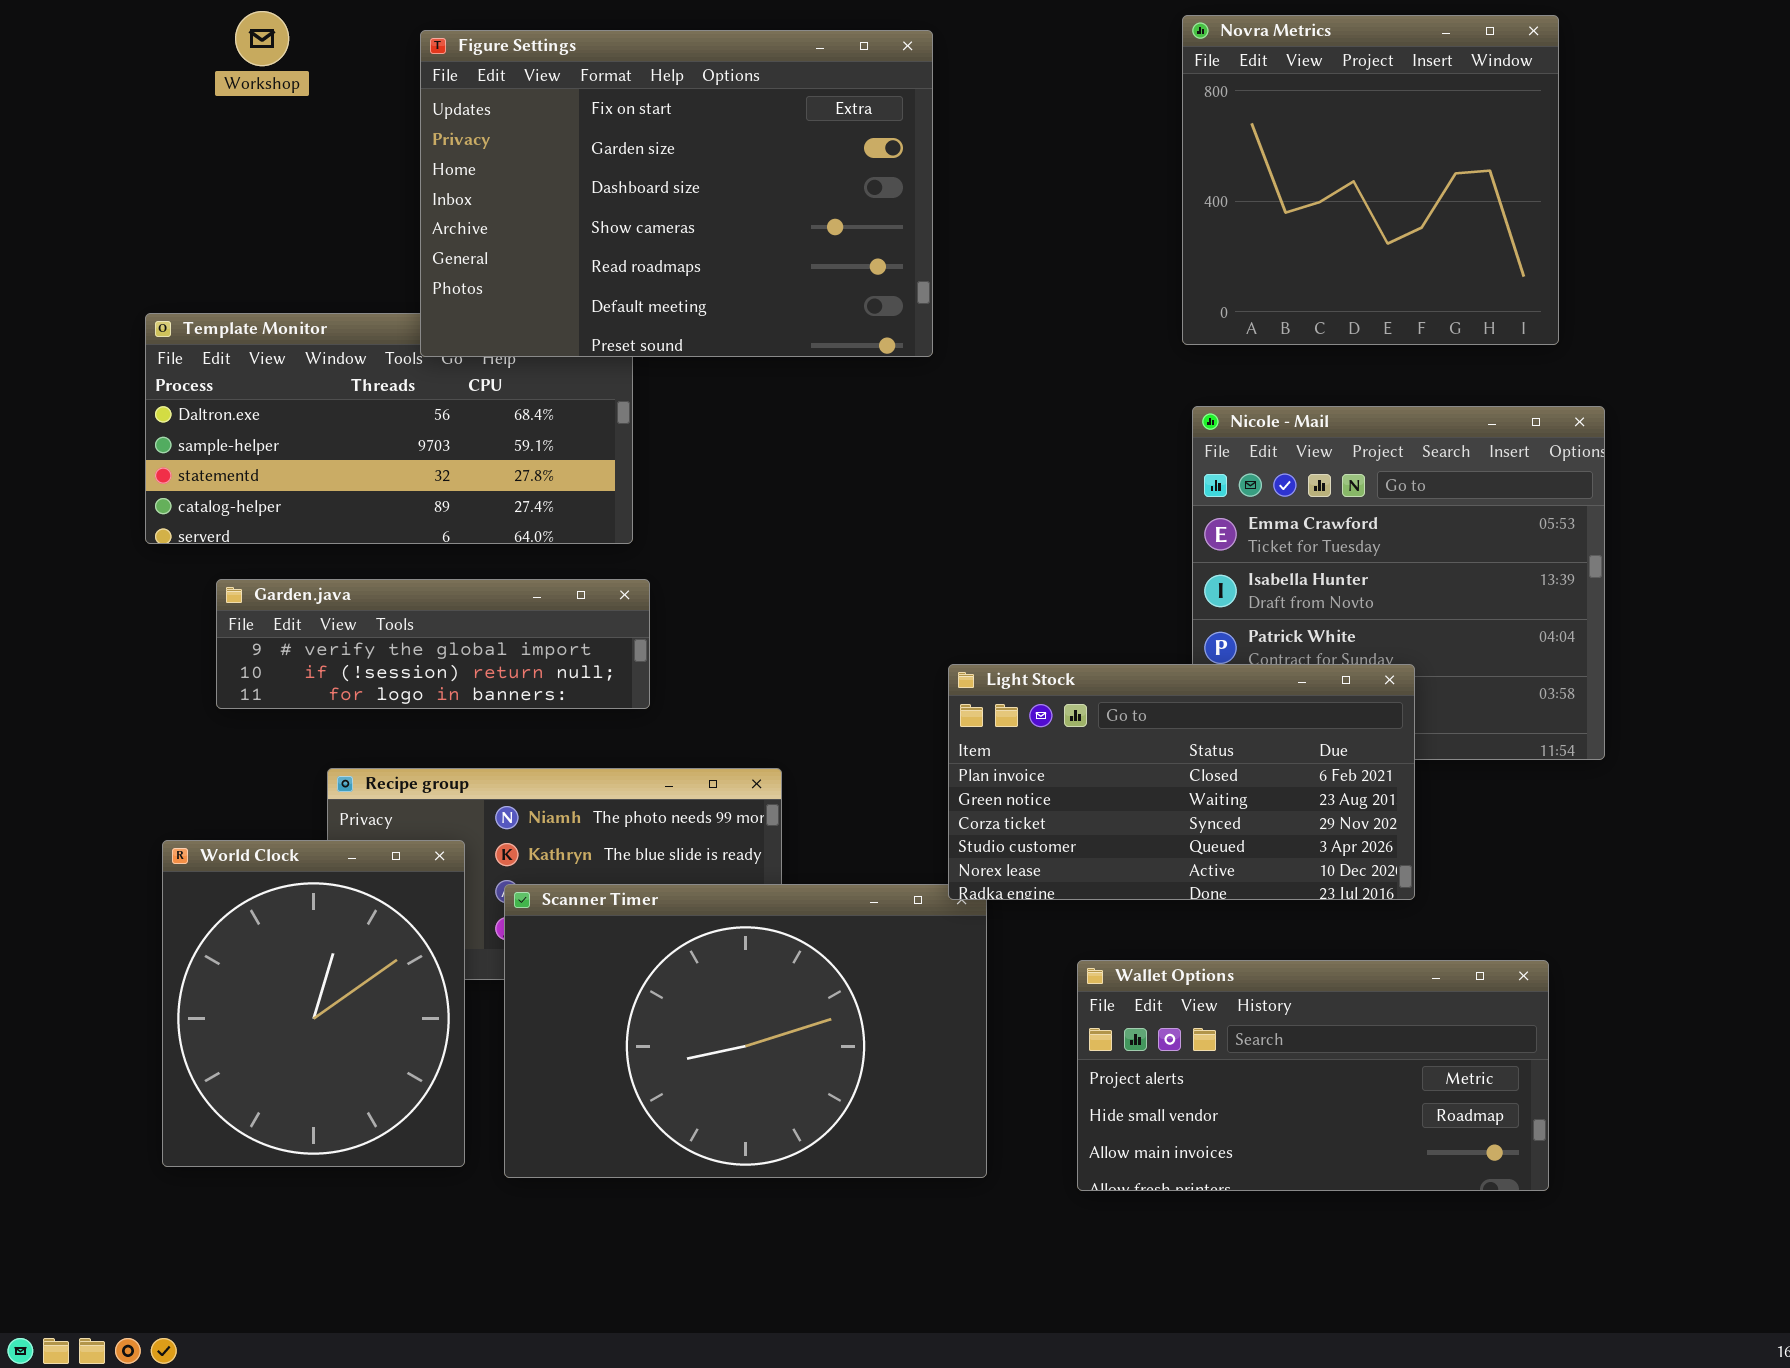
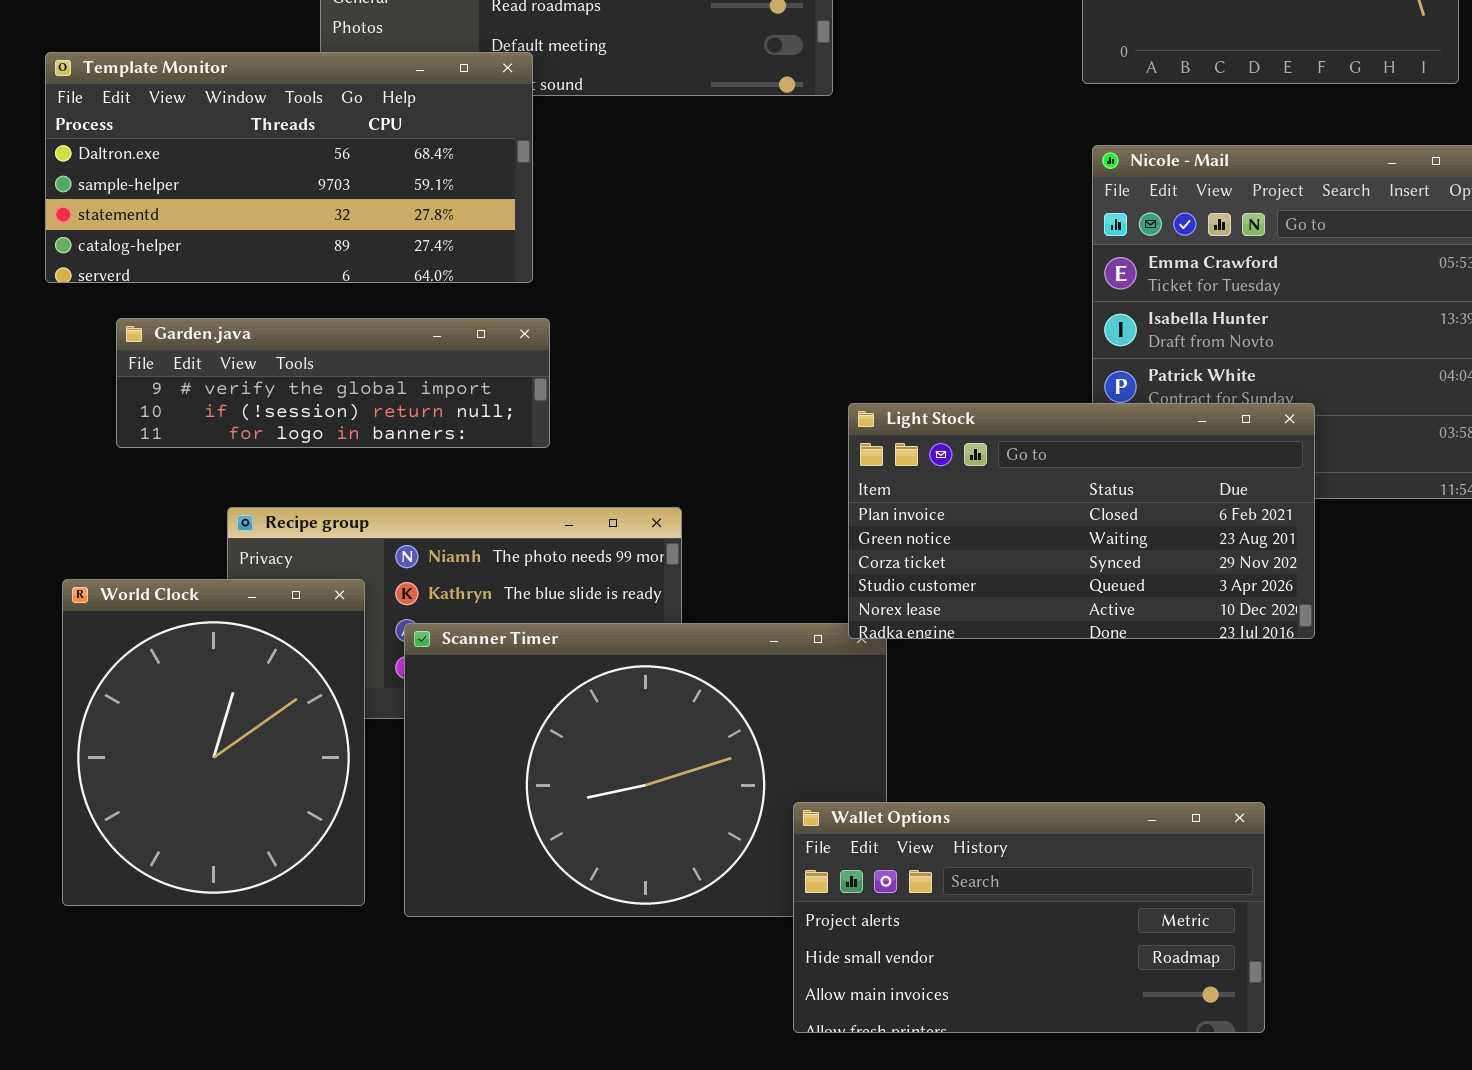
Template Monitor: [145,313,633,544] -> [45,52,533,283], raised
Wallet Options: [1077,960,1549,1191] -> [793,802,1265,1033], moved

